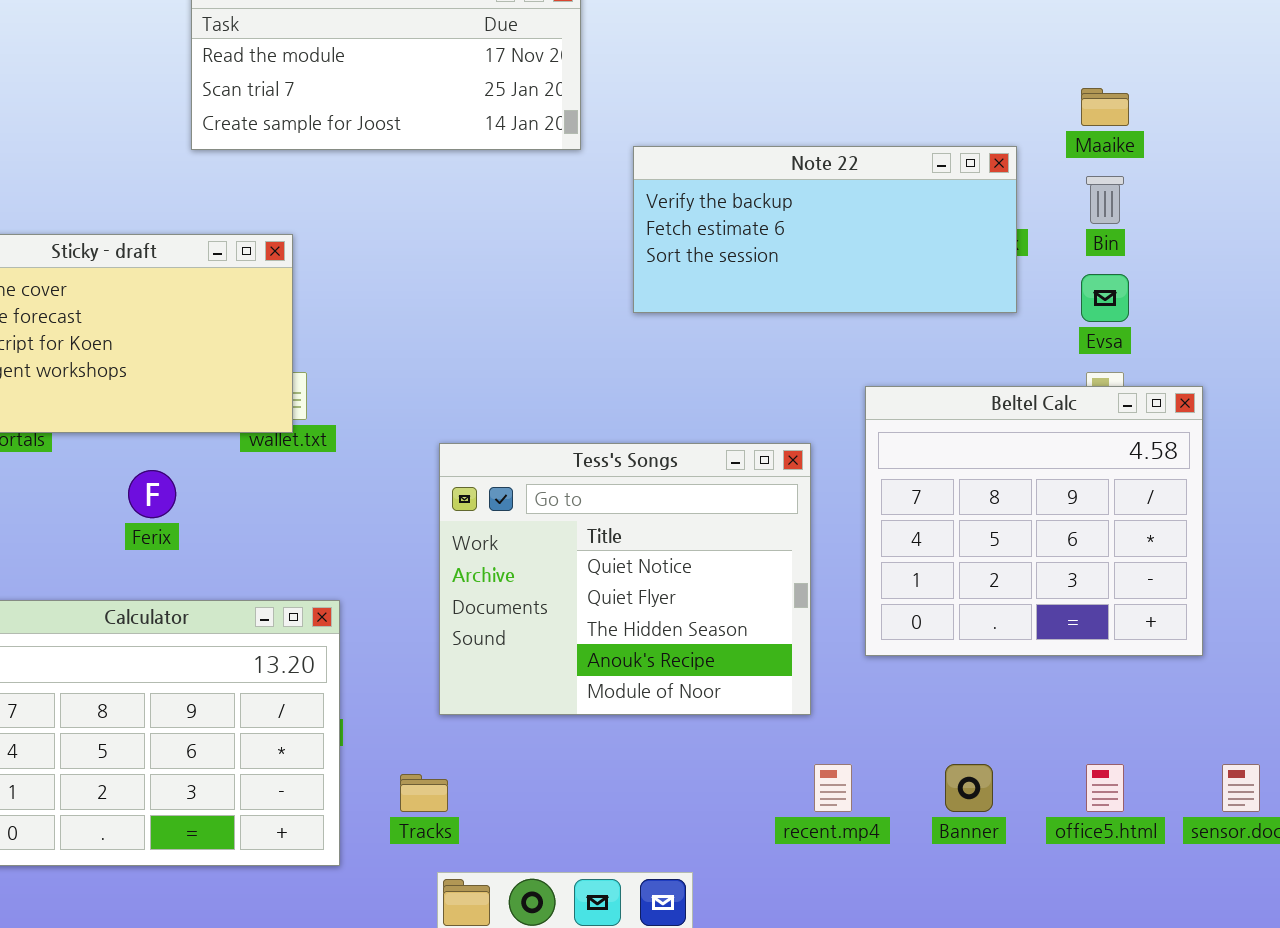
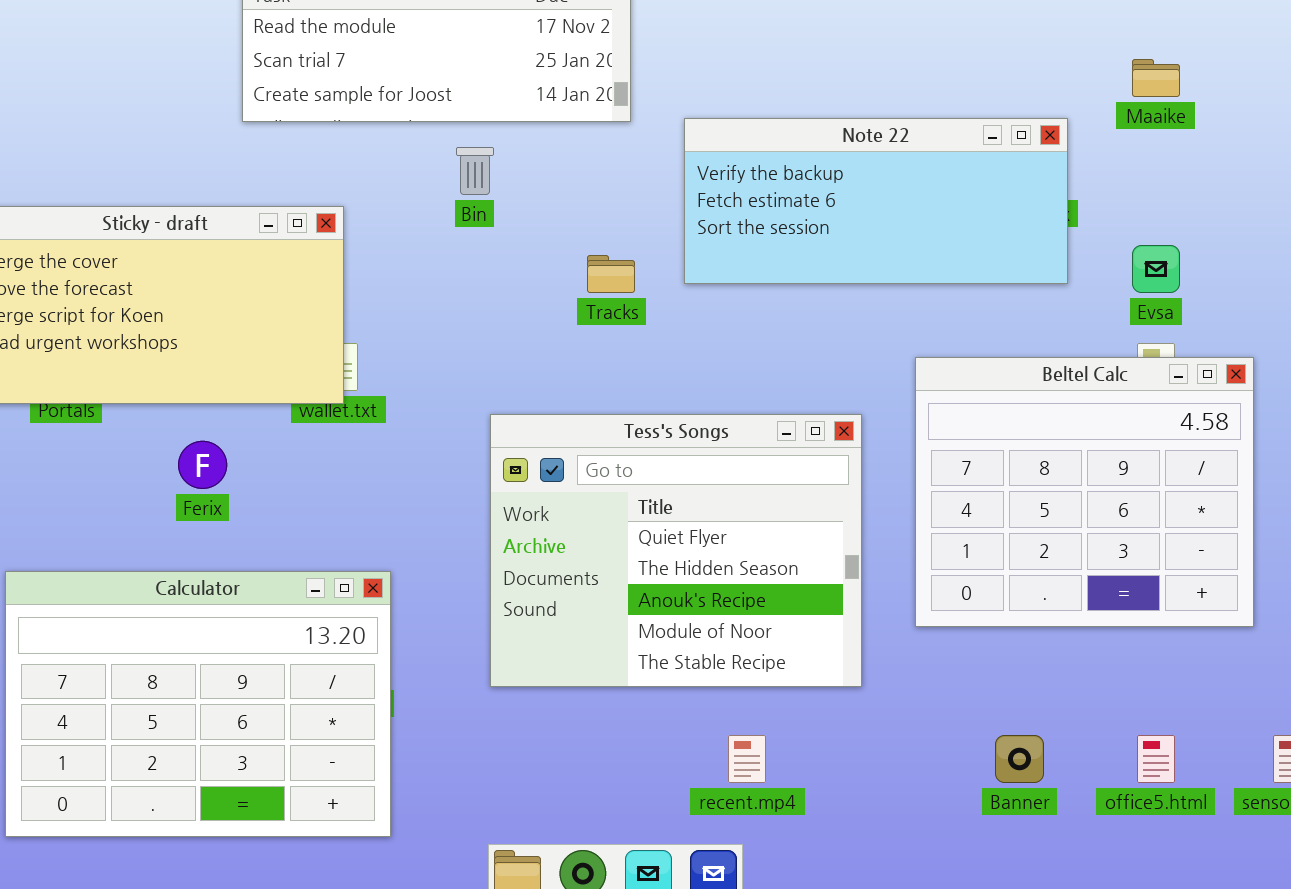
Bin: [1086,176,1124,224] -> [456,147,494,195], moved
Tess's Songs: [439,443,811,715] -> [490,414,862,687], scrolled down 1 row
recent.mp4: [814,764,852,812] -> [728,735,766,783], moved
Tracks: [400,774,448,812] -> [587,255,635,293], moved

